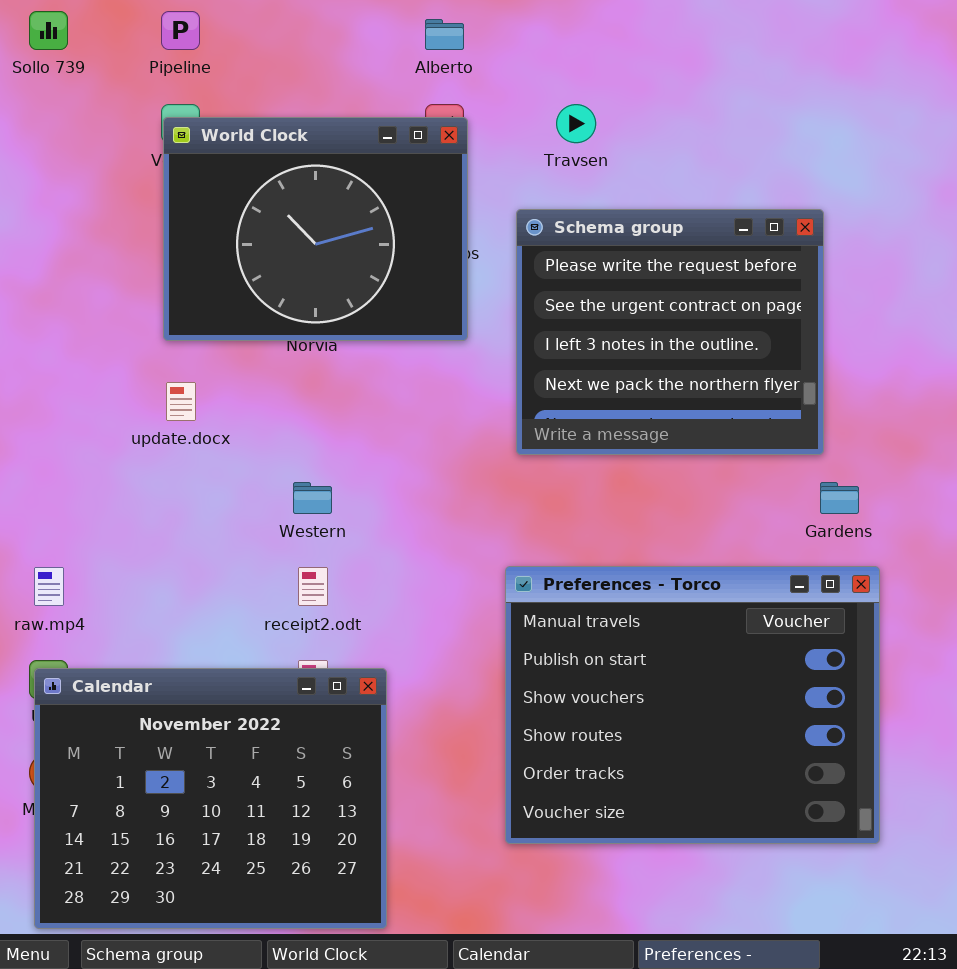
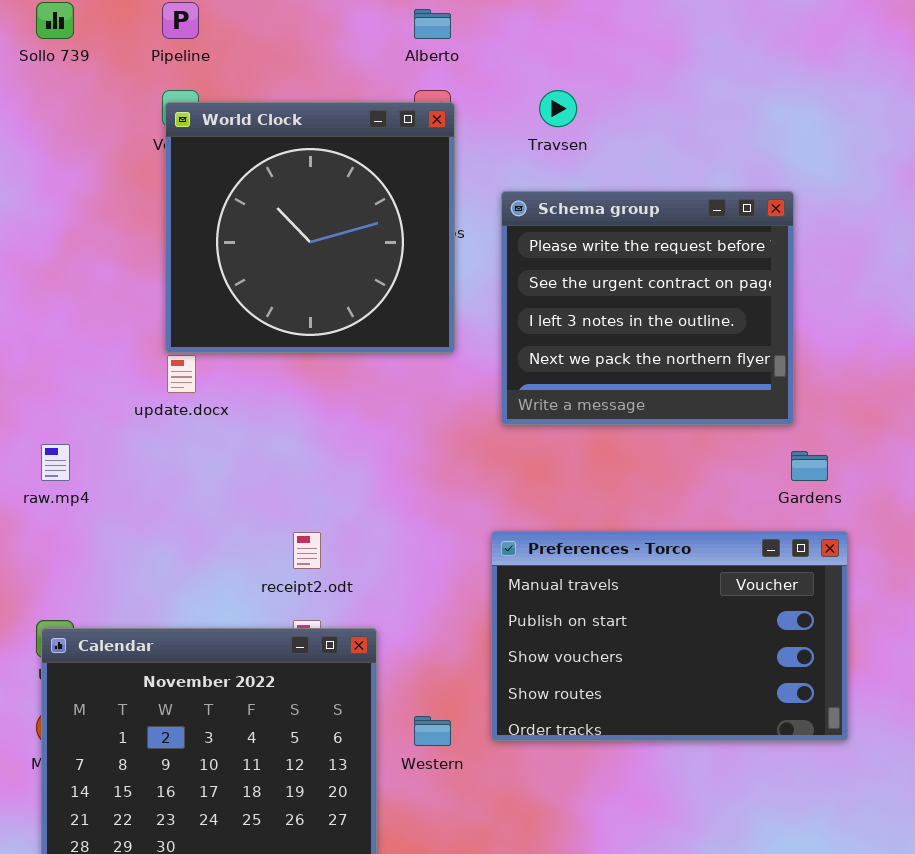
World Clock: [163,117,468,341] -> [165,102,455,353], resized
Western: [293,482,332,514] -> [414,716,451,746], moved
Preferences - Torco: [505,566,880,844] -> [491,531,848,741], resized
raw.mp4: [34,567,64,606] -> [41,444,70,481], moved

